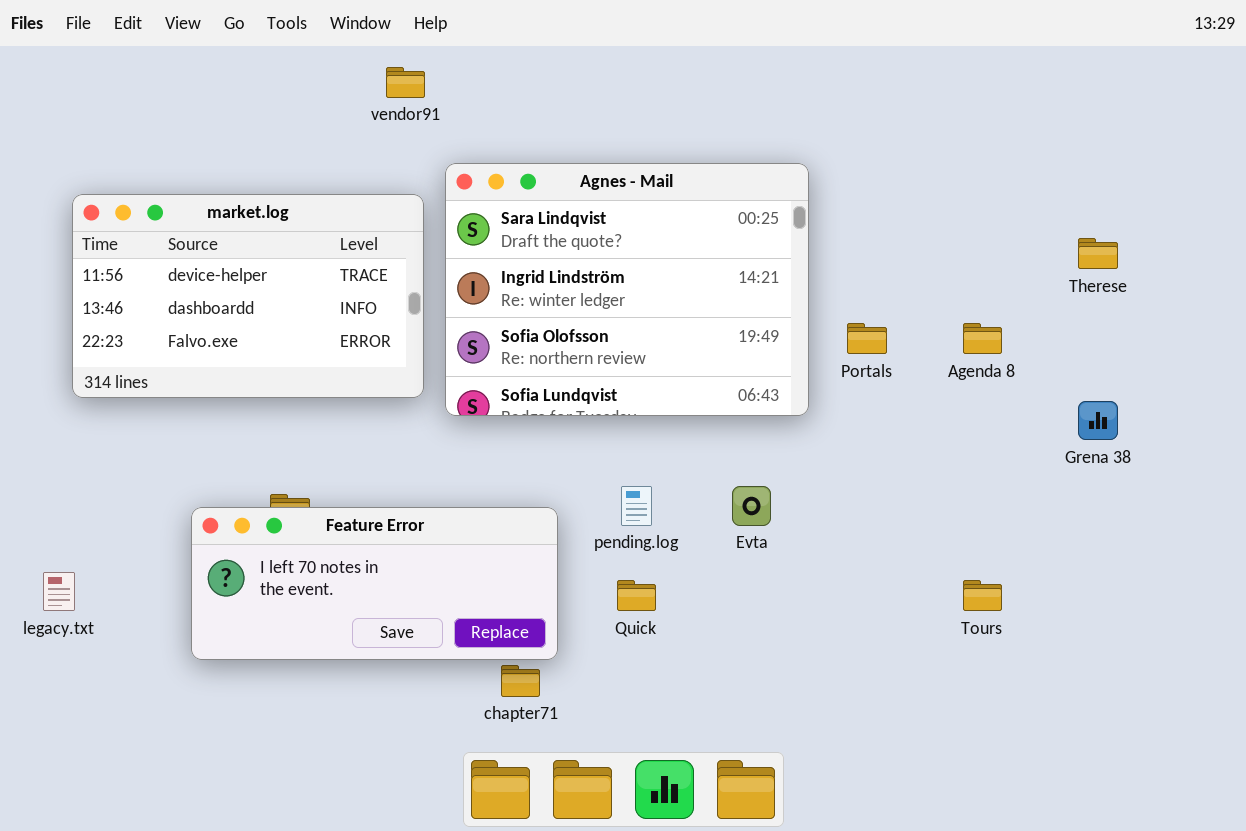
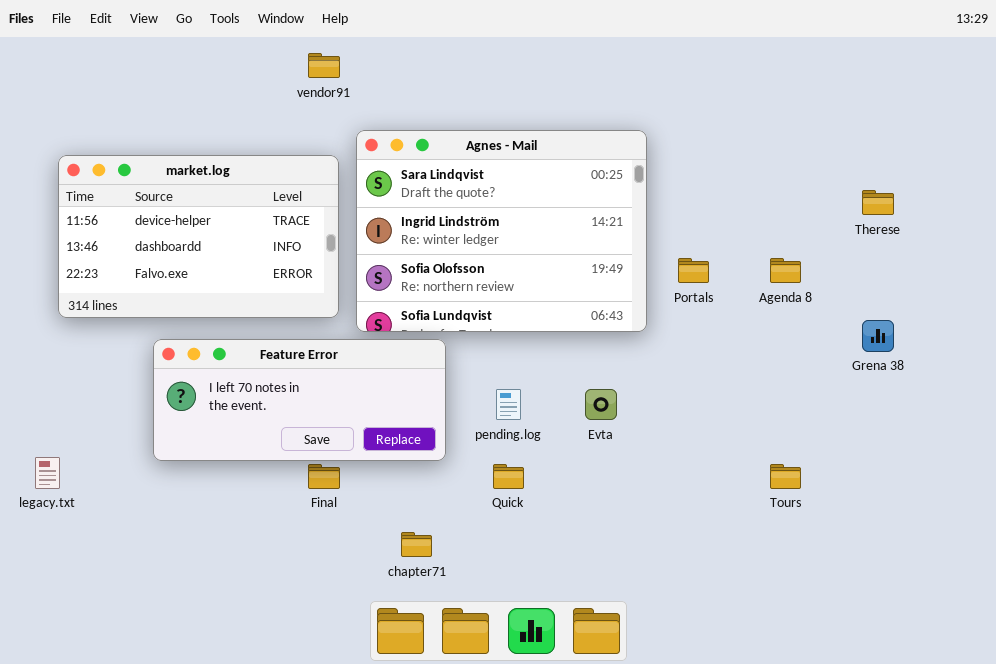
Feature Error: [191,507,558,660] -> [153,339,446,461], moved

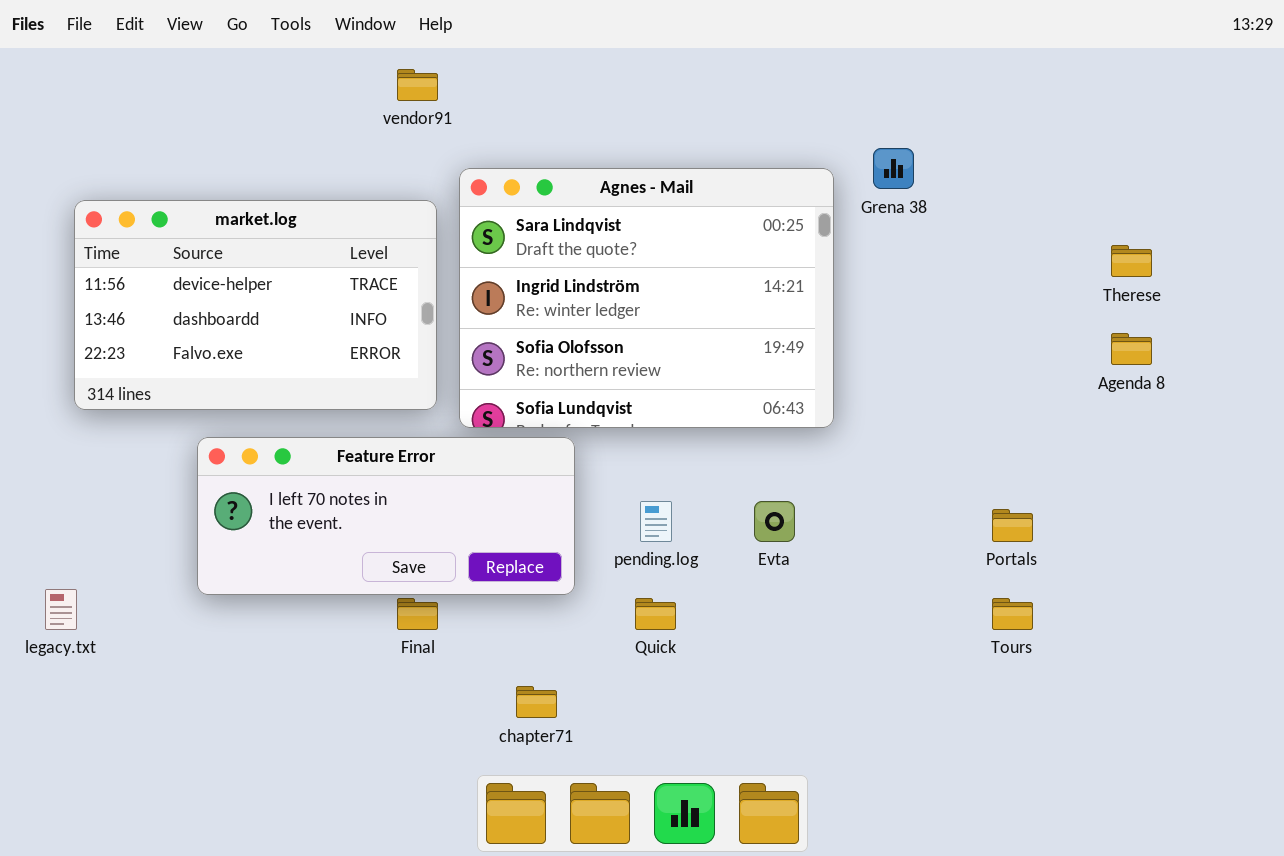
Portals: [678,258,709,283] -> [992,509,1033,542], moved
Agenda 8: [770,258,801,283] -> [1111,333,1152,365], moved
Grena 38: [862,320,894,352] -> [873,148,914,189], moved

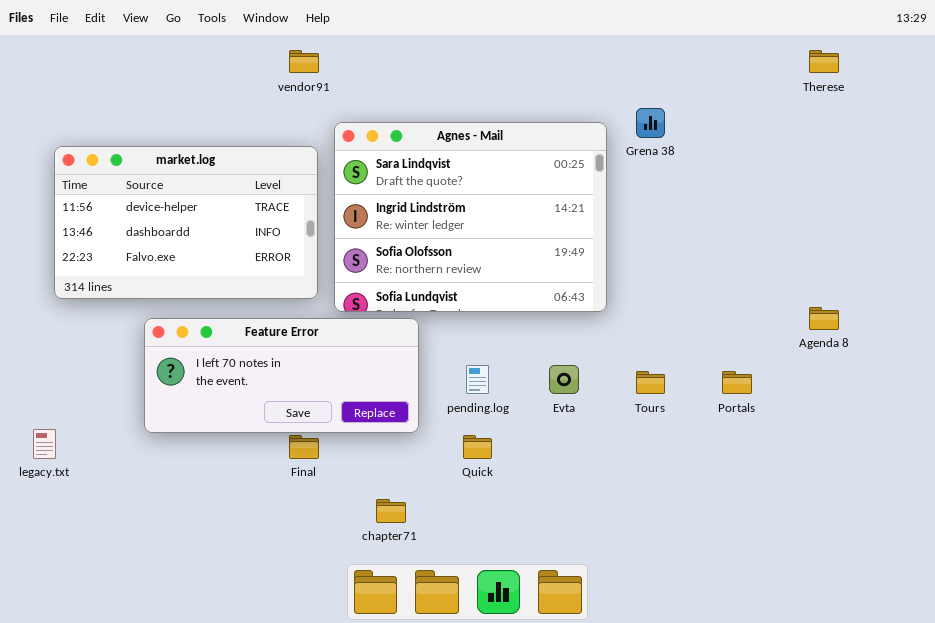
Therese: [1111,245,1152,277] -> [809,50,839,73], moved
Agenda 8: [1111,333,1152,365] -> [809,307,839,330], moved
Tours: [992,598,1033,630] -> [636,371,665,394], moved

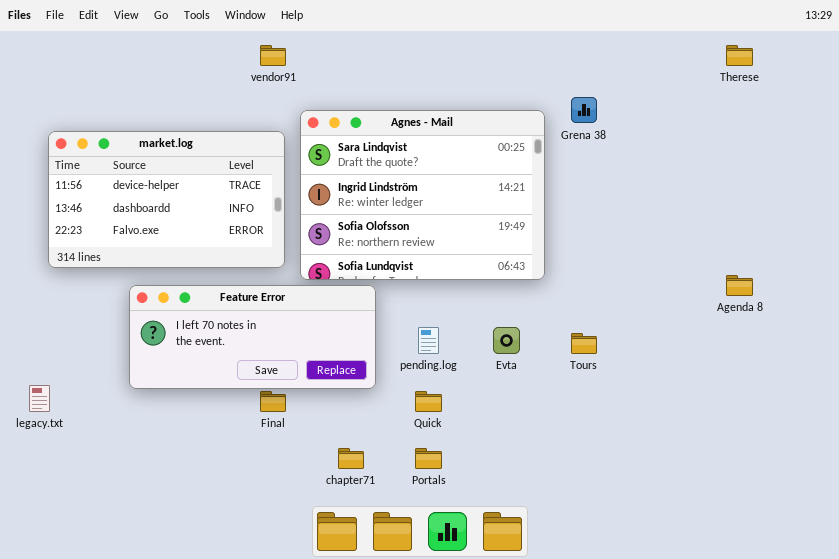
Portals: [722,371,752,394] -> [415,448,442,469], moved

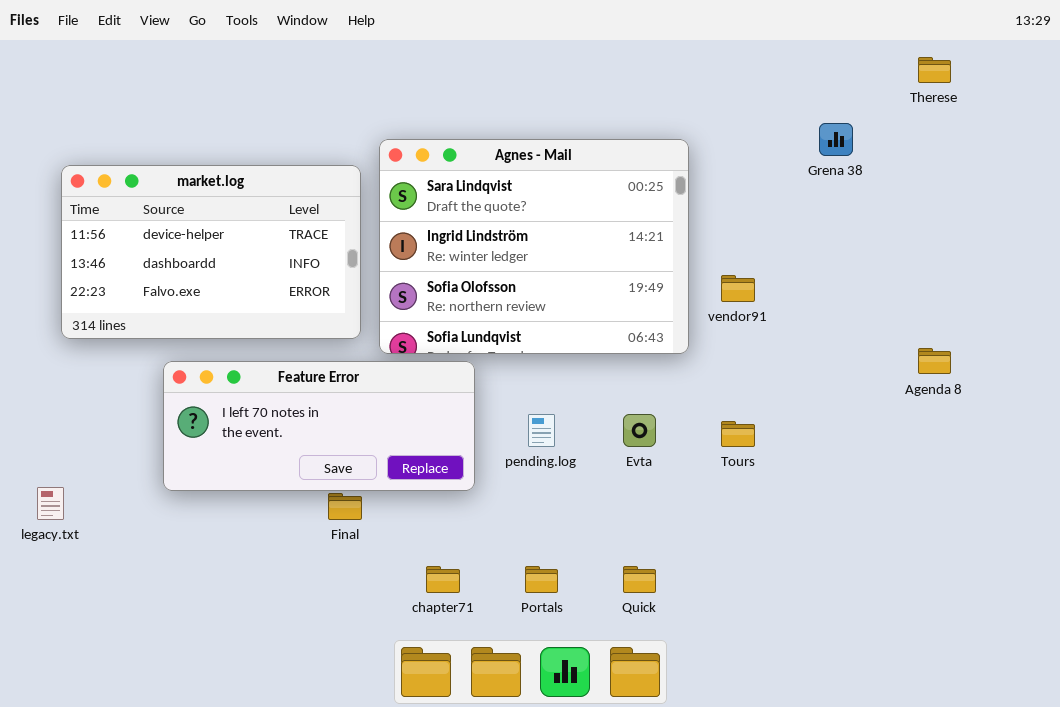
vendor91: [260,45,286,66] -> [721,275,755,302], moved
Grena 38: [571,97,597,123] -> [819,123,853,156], moved
Quick: [415,391,442,412] -> [623,566,656,593], moved

